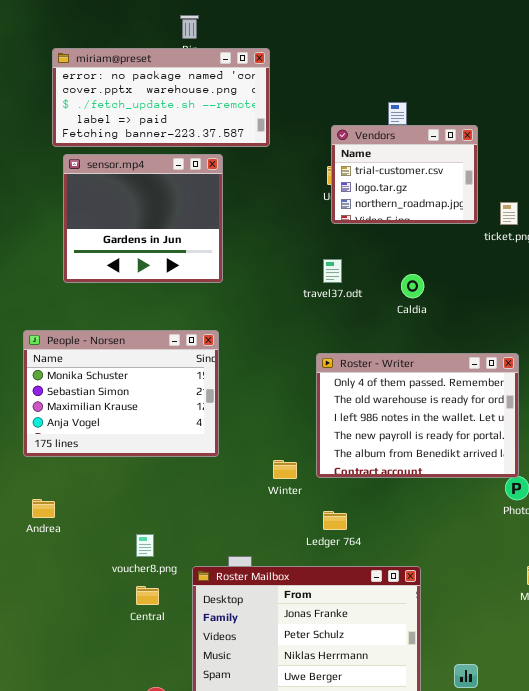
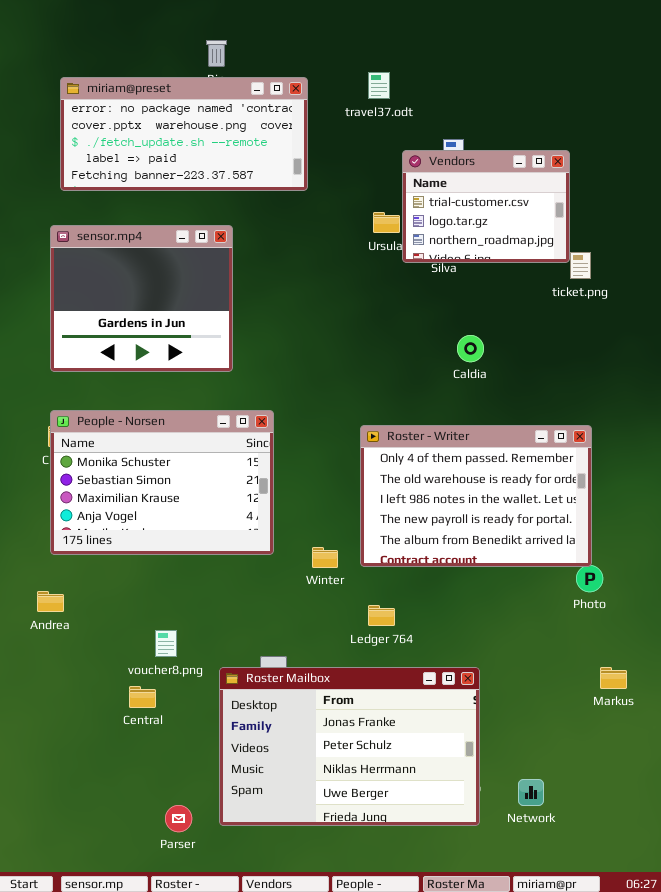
Vendors: [331,125,478,224] -> [402,150,570,263], moved
sensor.mp4: [63,154,223,283] -> [50,225,233,372], moved
travel37.odt: [323,259,342,283] -> [368,72,390,99], moved
People - Norsen: [23,330,219,457] -> [50,410,274,555], moved
Central: [136,586,159,605] -> [129,686,156,708], moved

